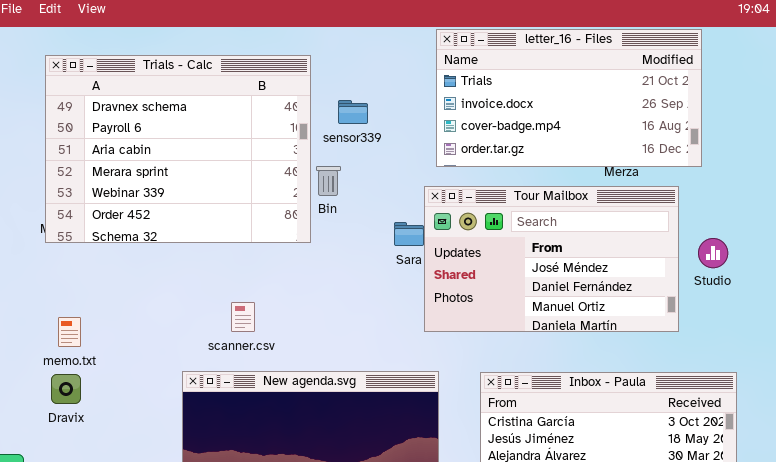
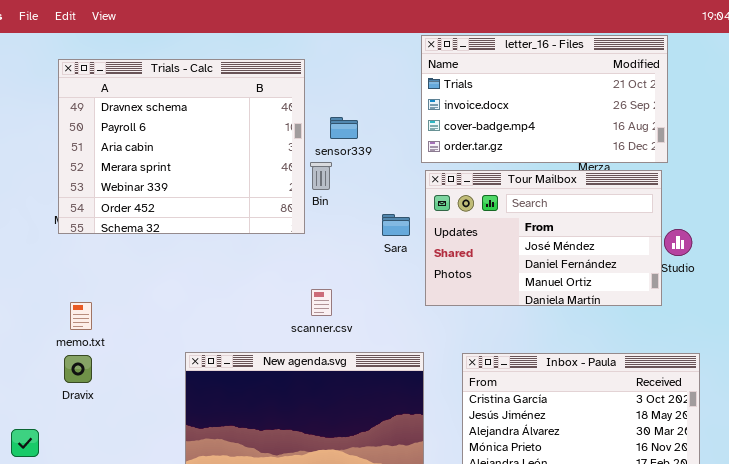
sensor339: [338,100,368,124] -> [330,117,358,139], moved
Tour Mailbox: [424,186,679,332] -> [425,170,662,306], moved
scanner.csv: [231,302,255,332] -> [311,289,332,316], moved

